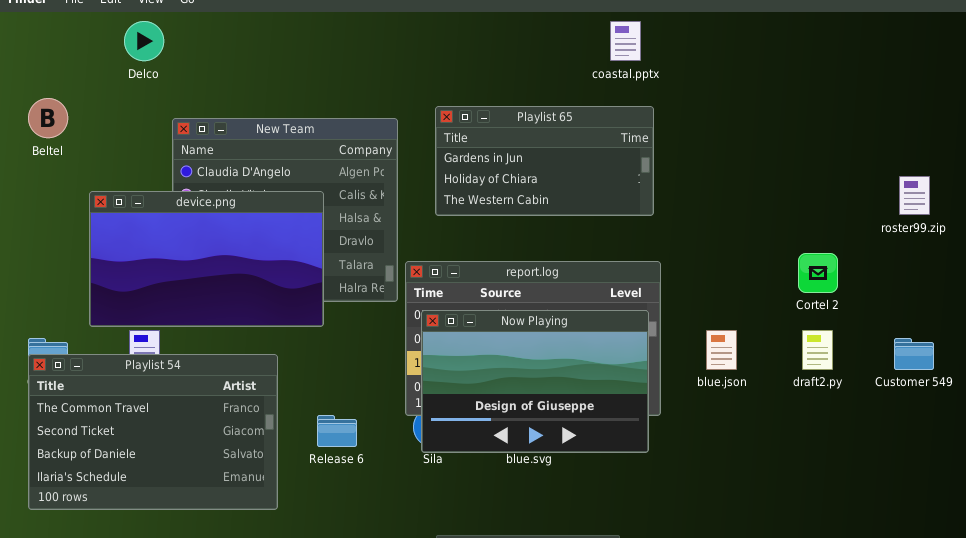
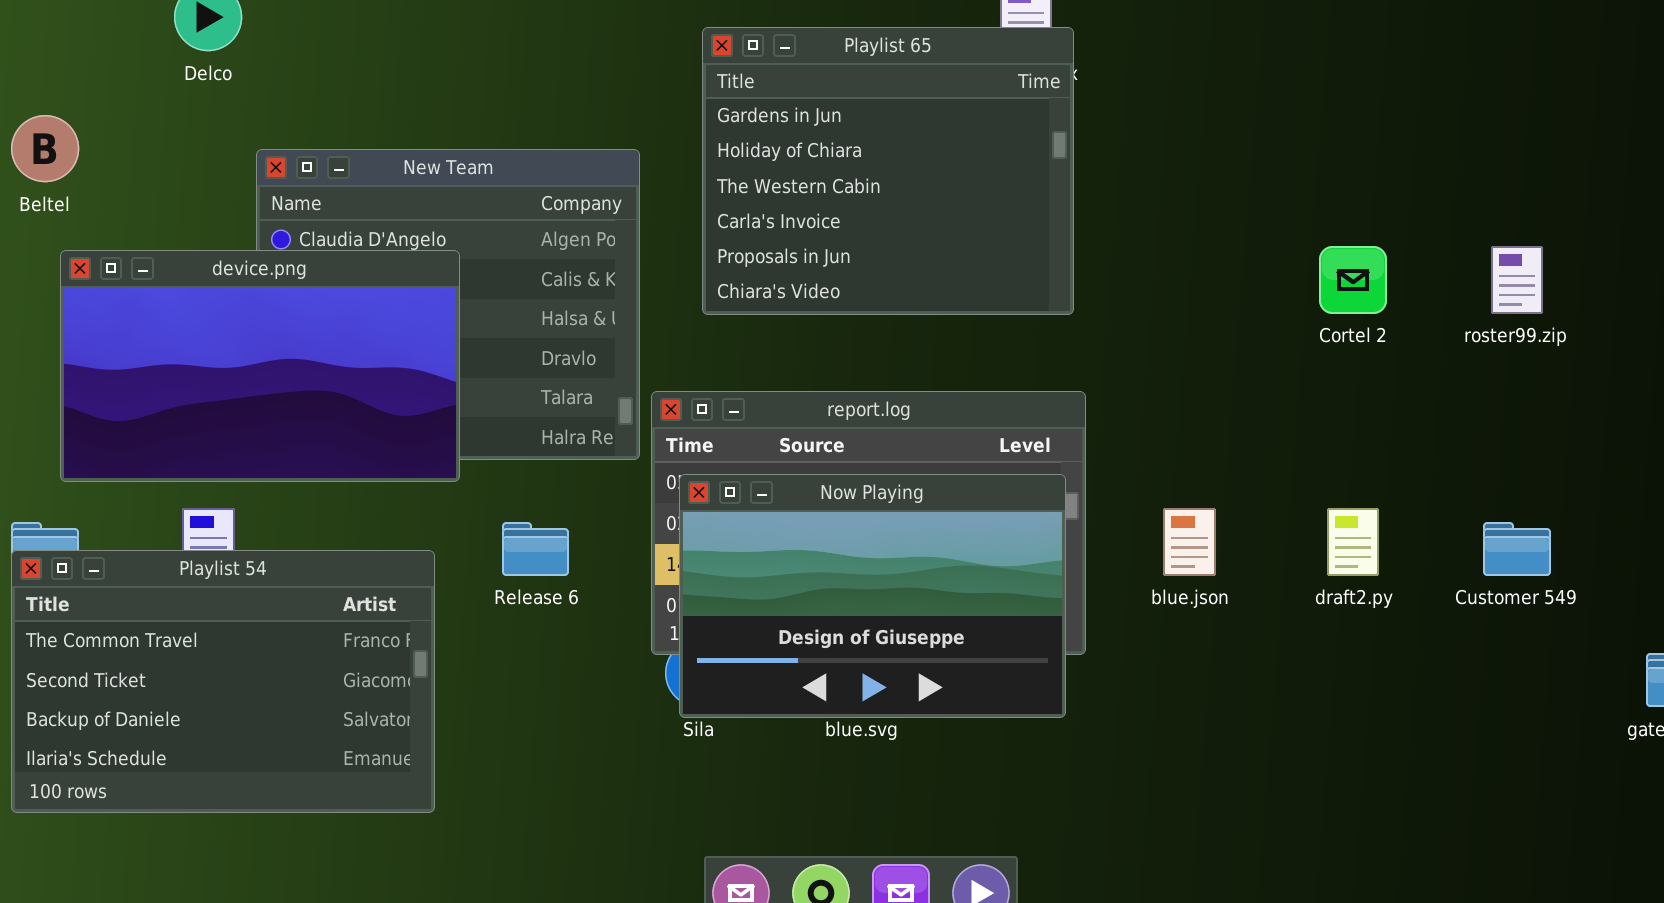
Playlist 65: [435,106,654,216] -> [702,27,1074,315], resized
device.png: [89,191,324,327] -> [60,250,460,482], moved
Cortel 2: [798,253,838,293] -> [1319,246,1387,314], moved
Release 6: [317,415,357,447] -> [502,522,569,576], moved

